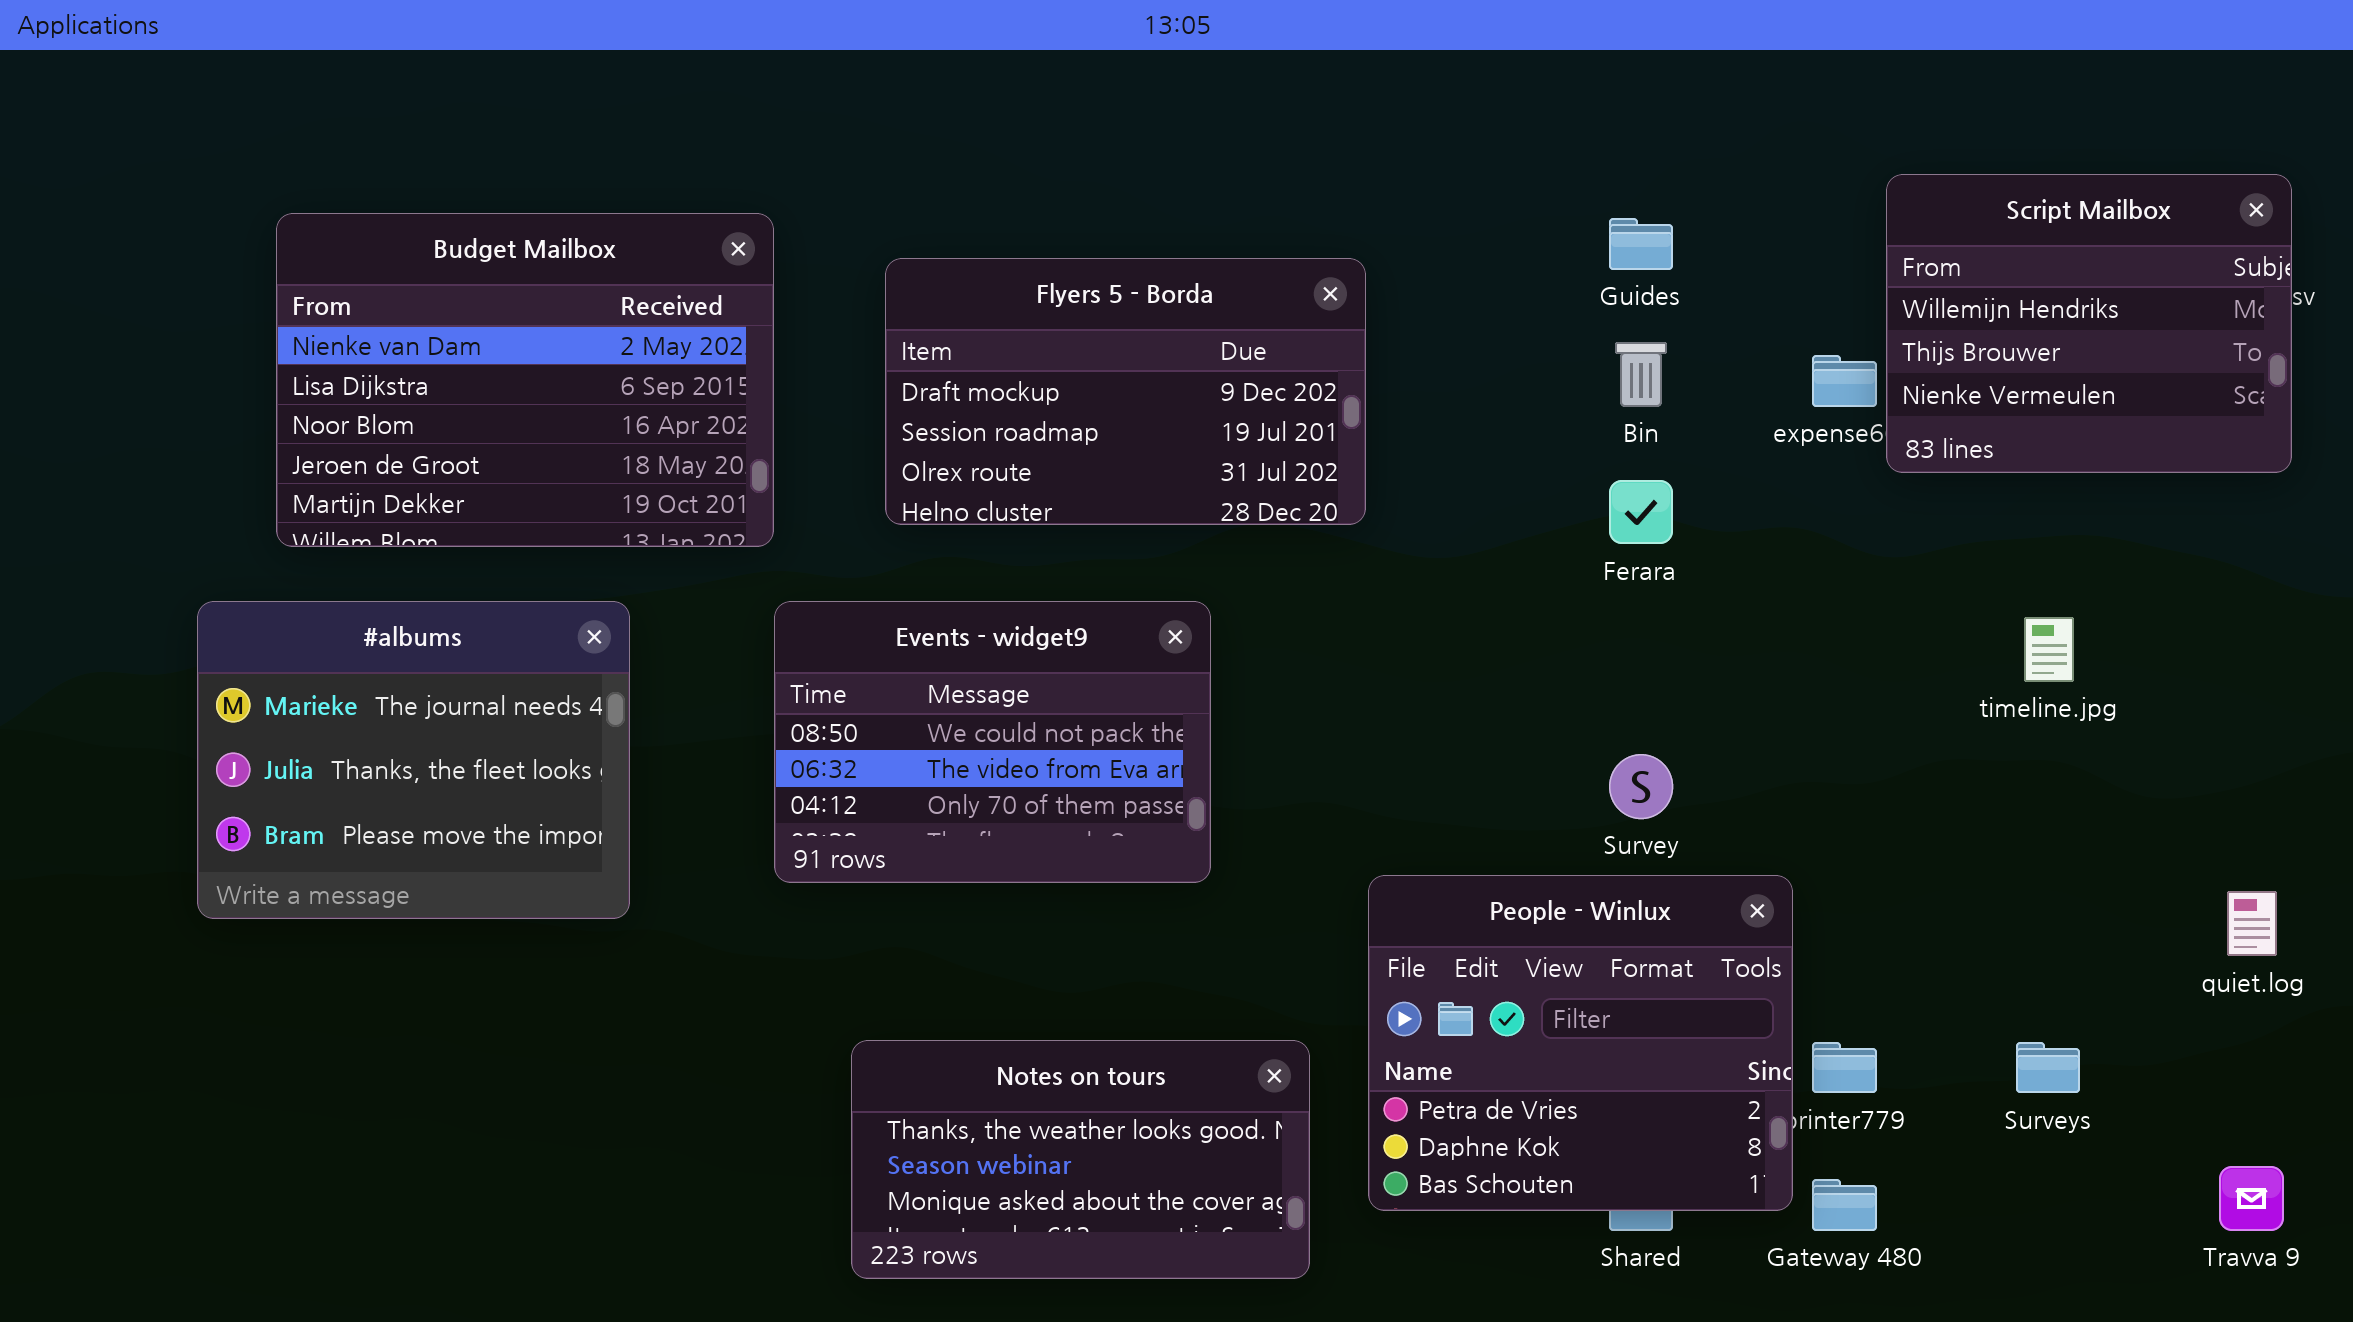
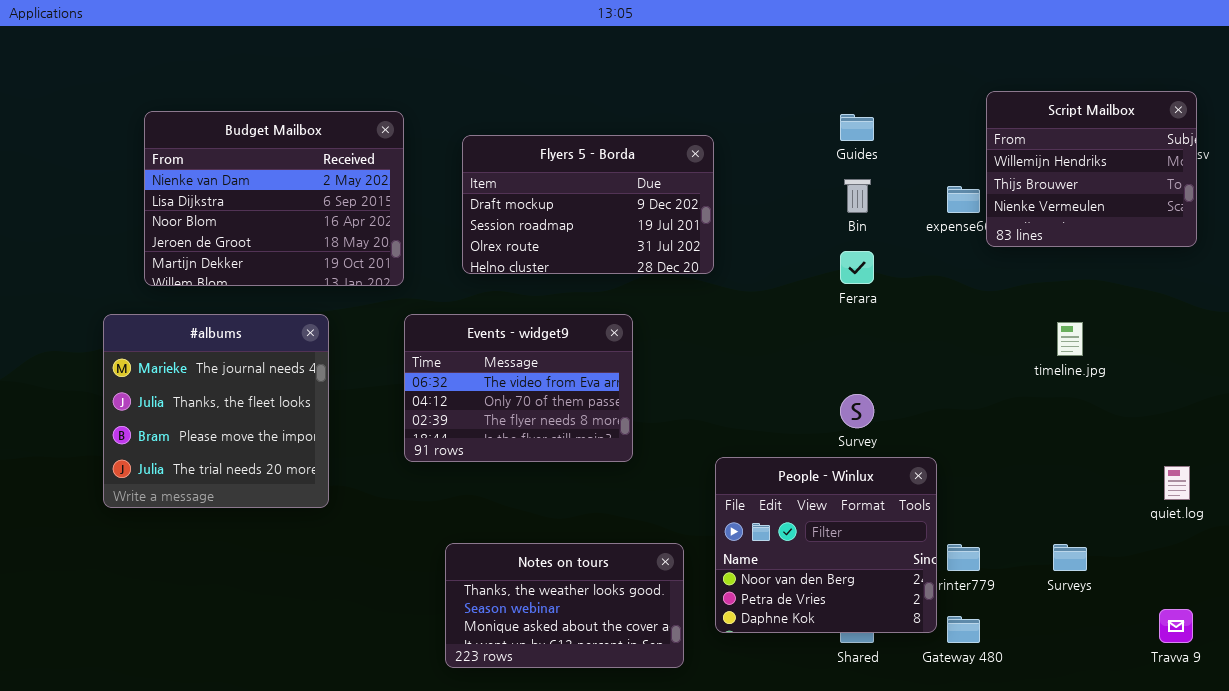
#albums: [197,601,630,919] -> [103,314,329,508], resized
Events - widget9: [774,601,1211,883] -> [404,314,633,462], scrolled down 1 row
People - Winlux: [1368,875,1793,1211] -> [715,457,937,633], scrolled up 1 row

